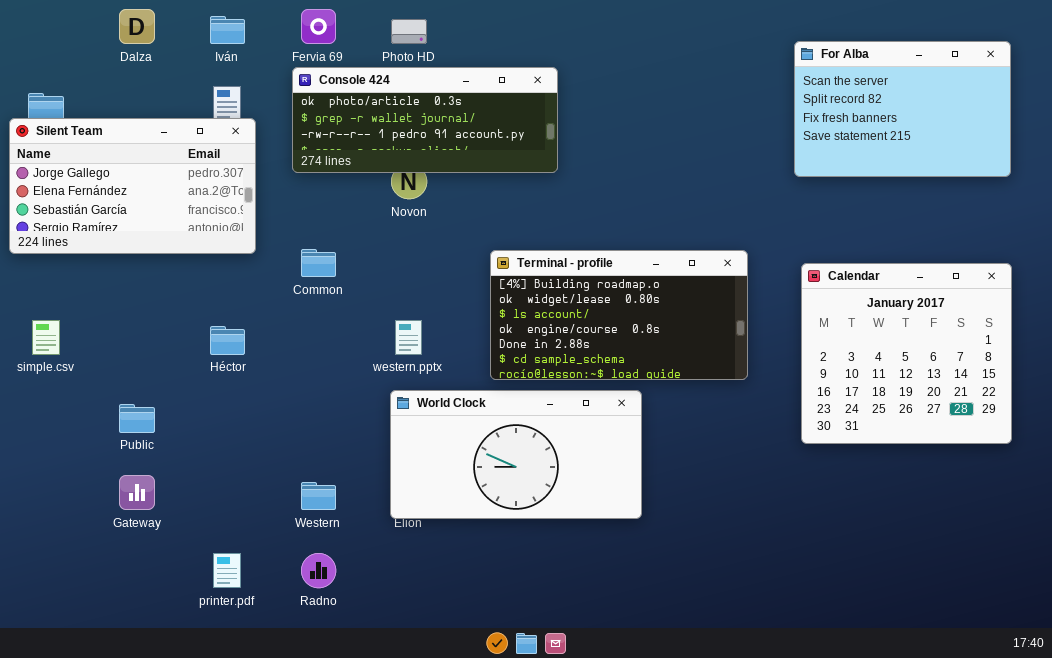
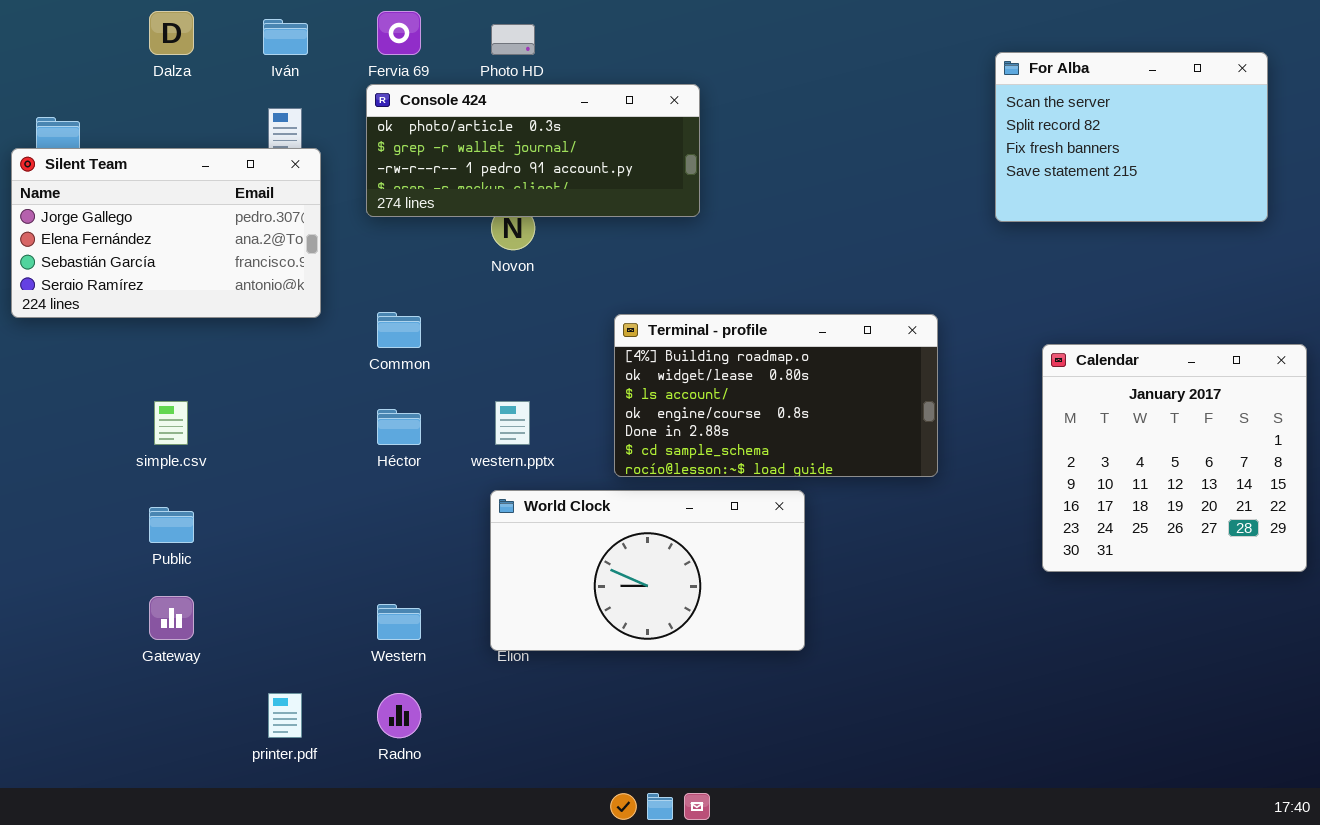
Calendar: [801,263,1012,444] -> [1042,344,1307,572], moved
simple.csv: [32,320,60,355] -> [154,401,188,445], moved
Héctor: [210,326,245,355] -> [377,409,421,445], moved

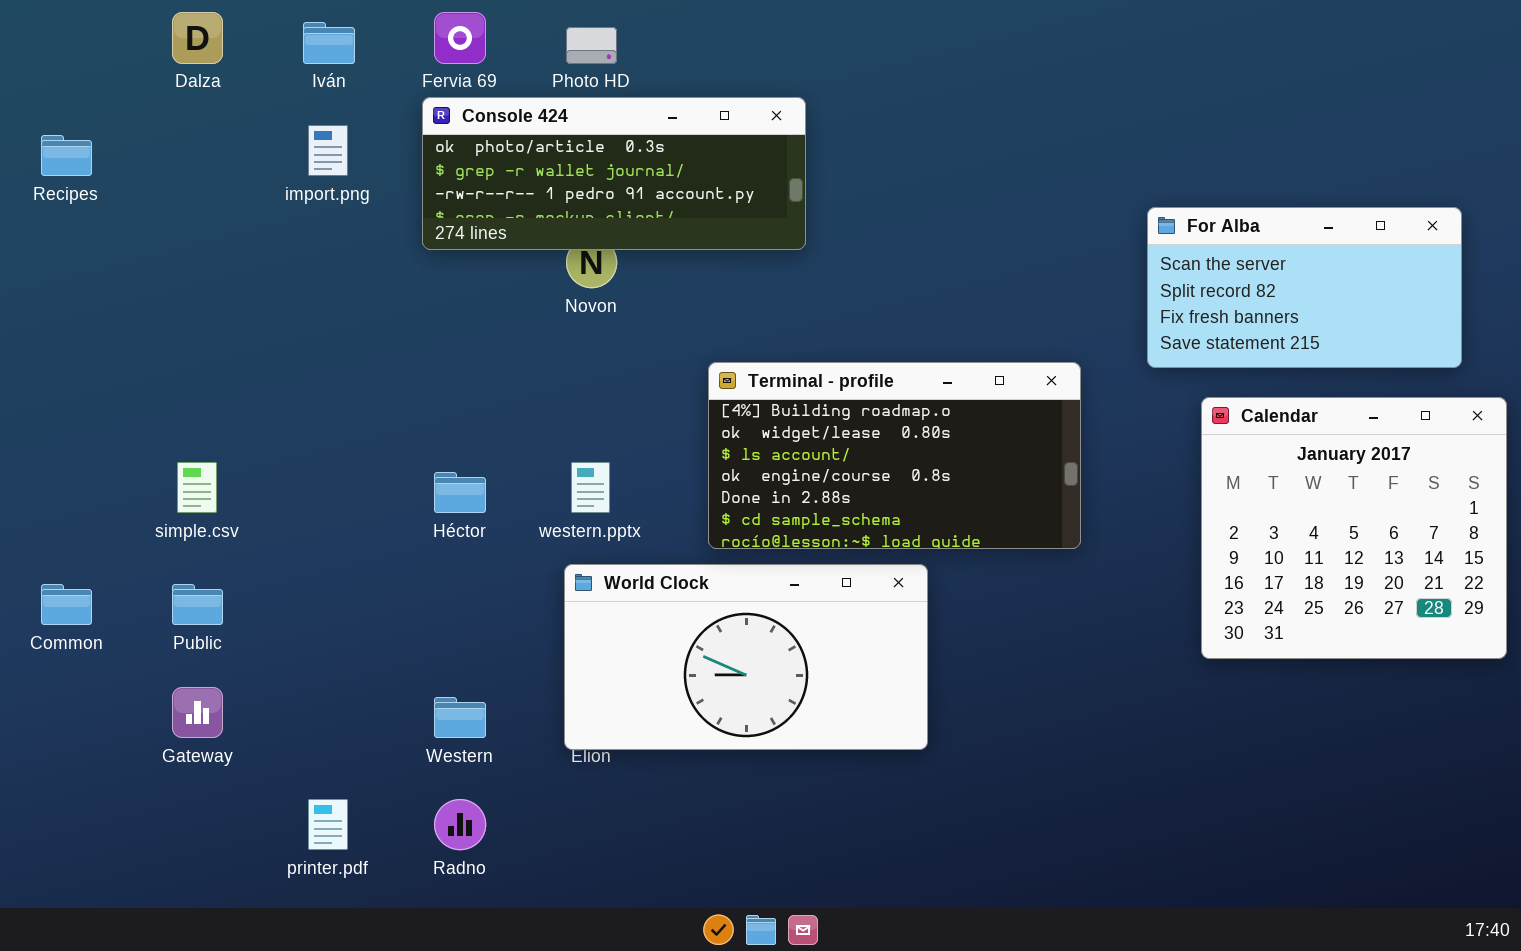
For Alba: [995,52,1268,222] -> [1147,207,1462,368], moved, resized
Silent Team: [11,148,321,318] -> none, closed
Common: [377,312,421,348] -> [41,584,92,625], moved

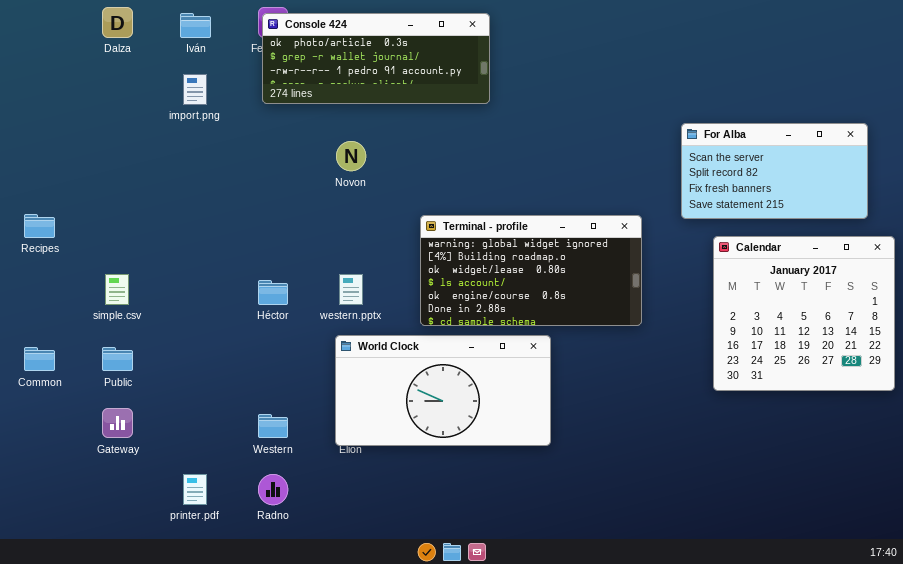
Console 424: [422,97,806,250] -> [262,13,490,104], moved
Recipes: [41,135,92,176] -> [24,214,55,238], moved
Terminal - profile: [708,362,1081,549] -> [420,215,642,326], scrolled up 1 row

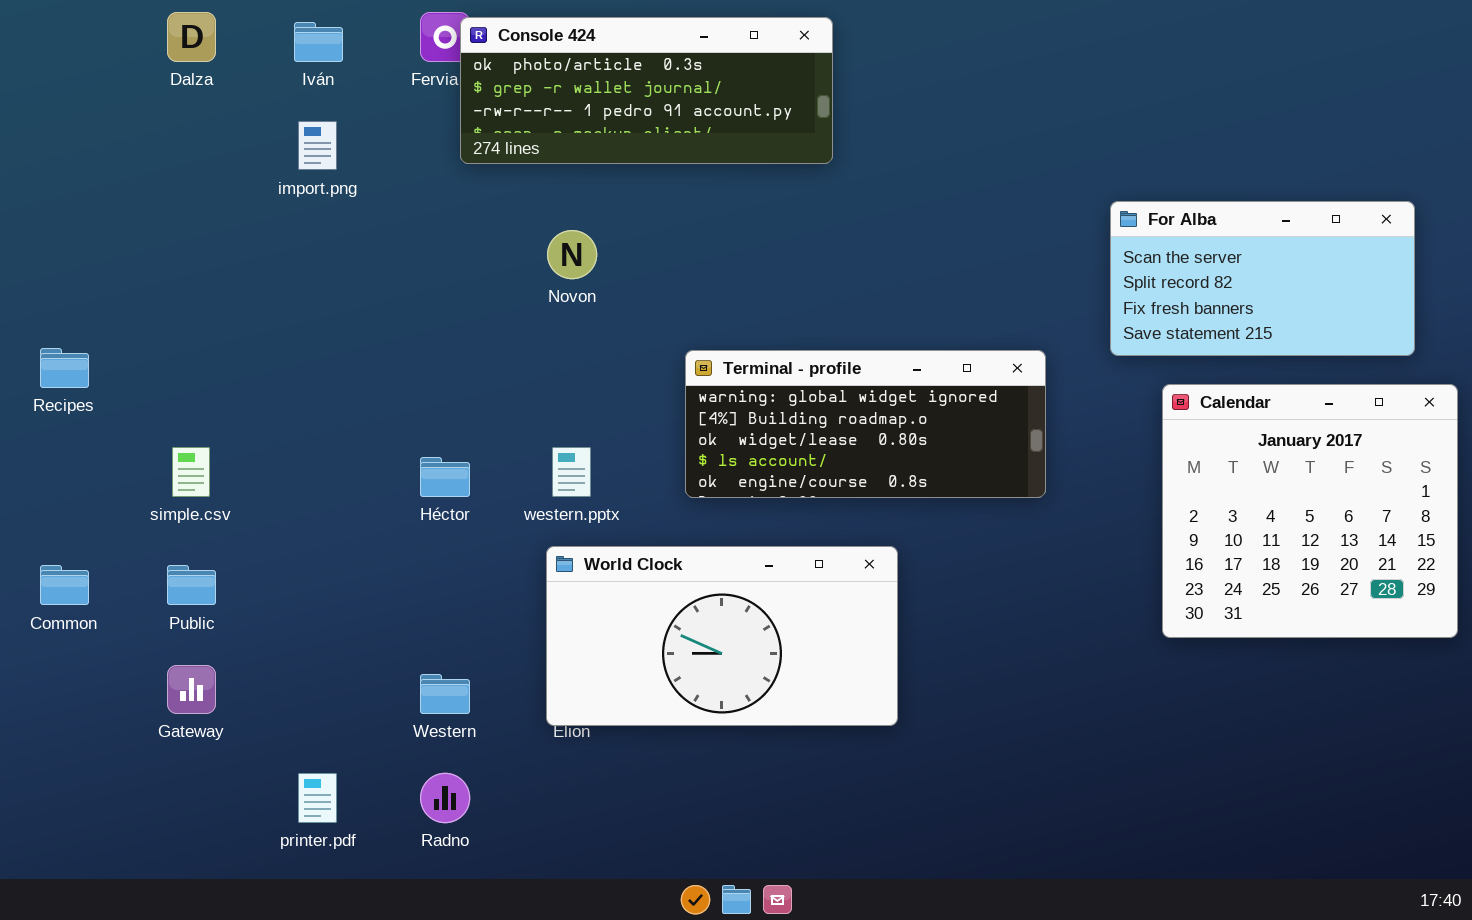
Console 424: [262,13,490,104] -> [460,17,833,164], moved
Terminal - profile: [420,215,642,326] -> [685,350,1046,498], resized

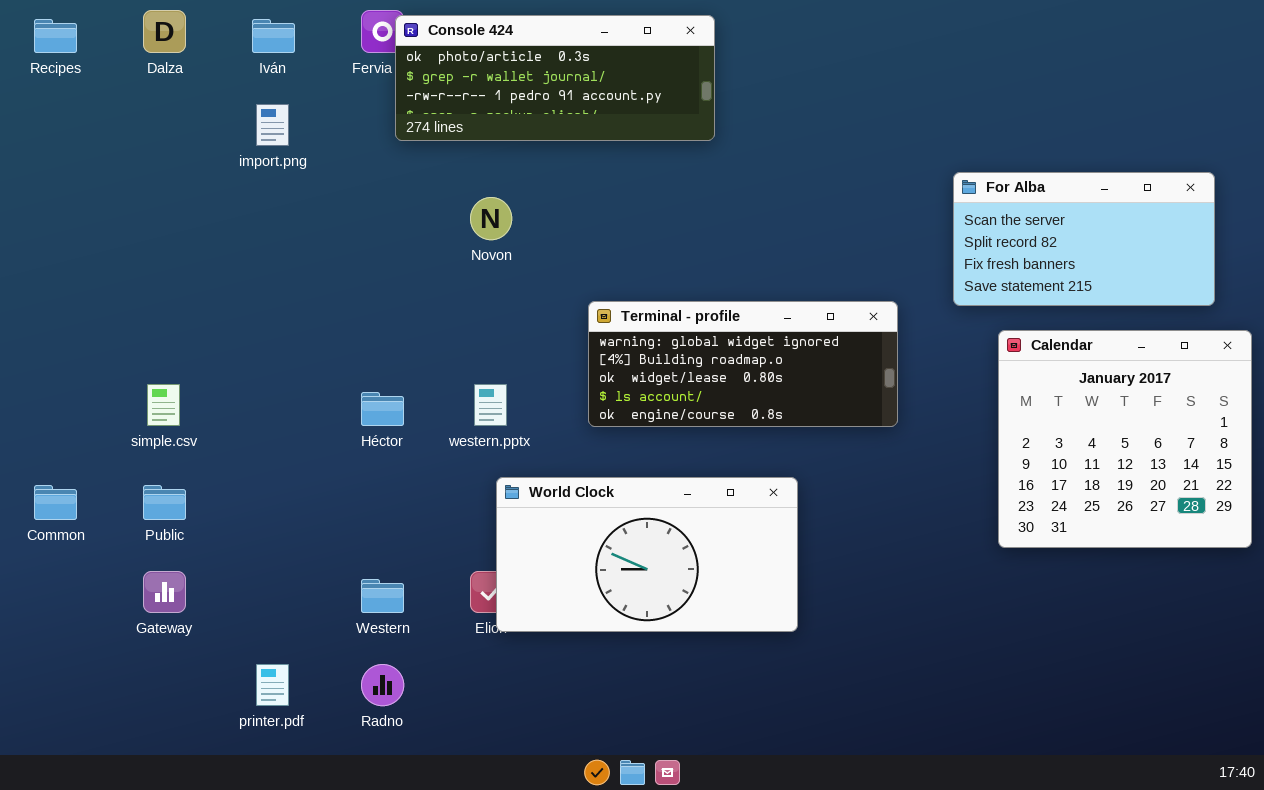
Recipes: [40,348,89,388] -> [34,19,77,53], moved
World Clock: [546,546,898,726] -> [496,477,798,632], moved

